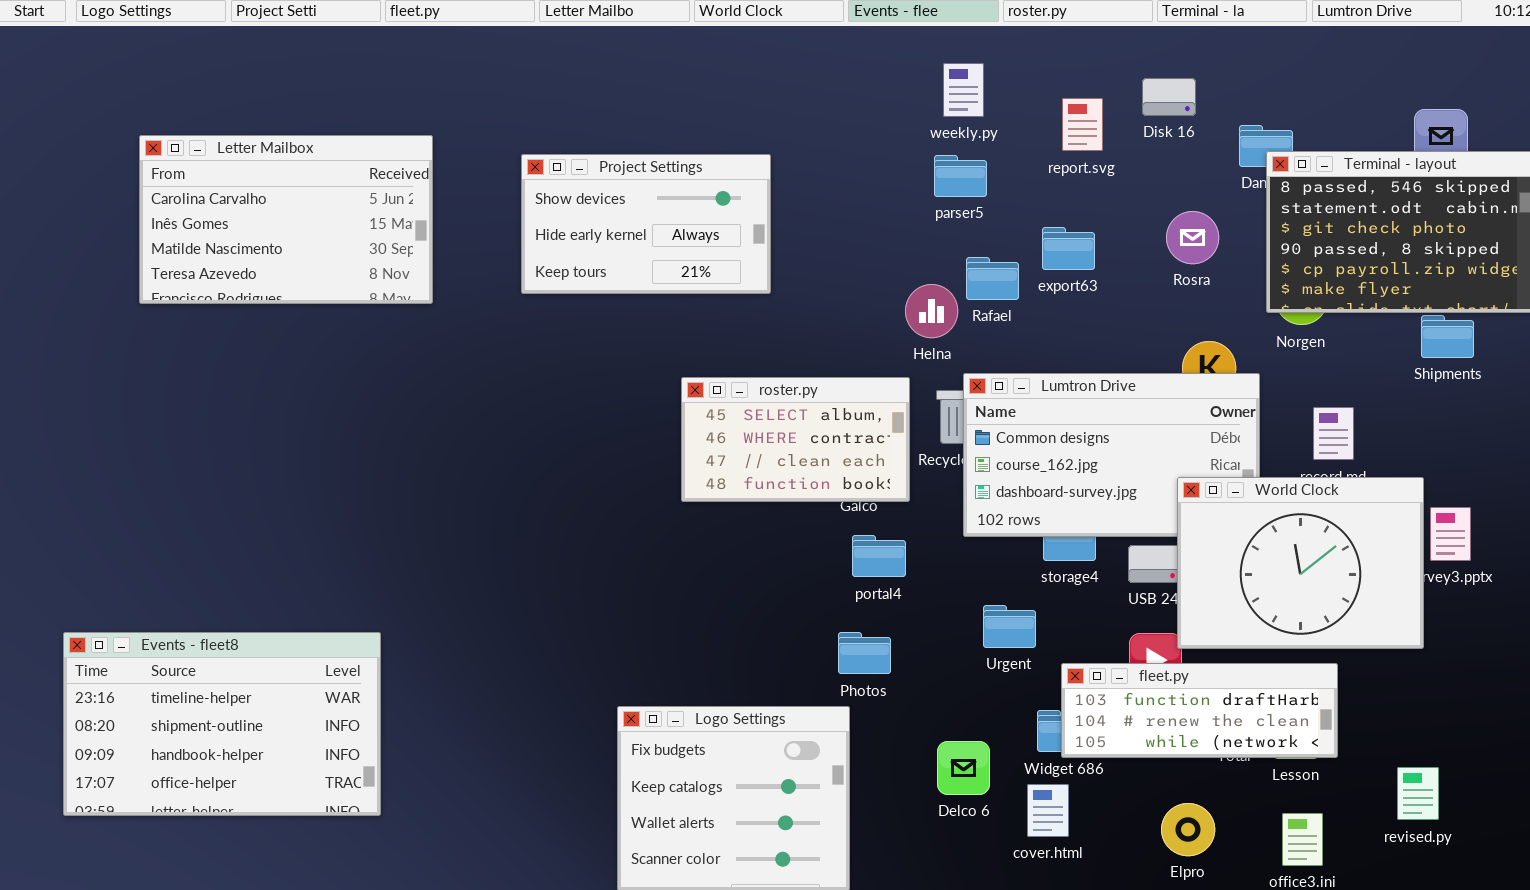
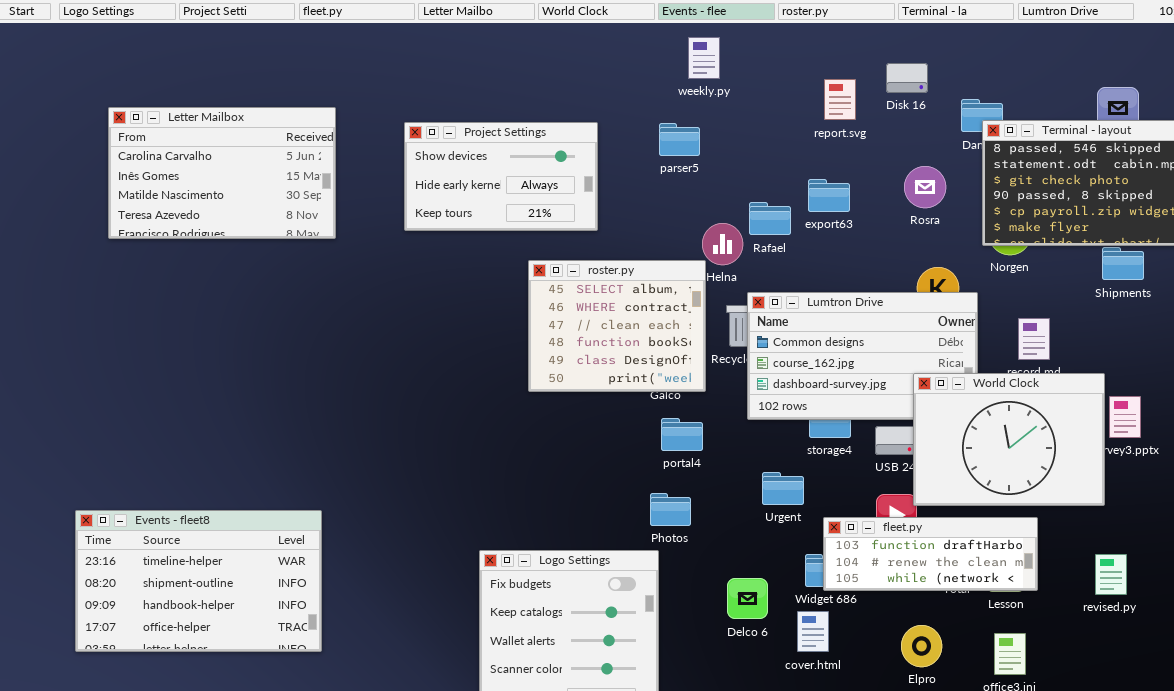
weekly.py: [943,63,984,117] -> [688,37,720,79], moved
parser5: [934,155,987,197] -> [659,123,700,156], moved
roster.py: [681,377,910,502] -> [528,260,706,392], resized
Events - fleet8: [63,632,381,816] -> [75,510,322,652], moved
revised.py: [1397,767,1439,820] -> [1095,554,1127,595], moved

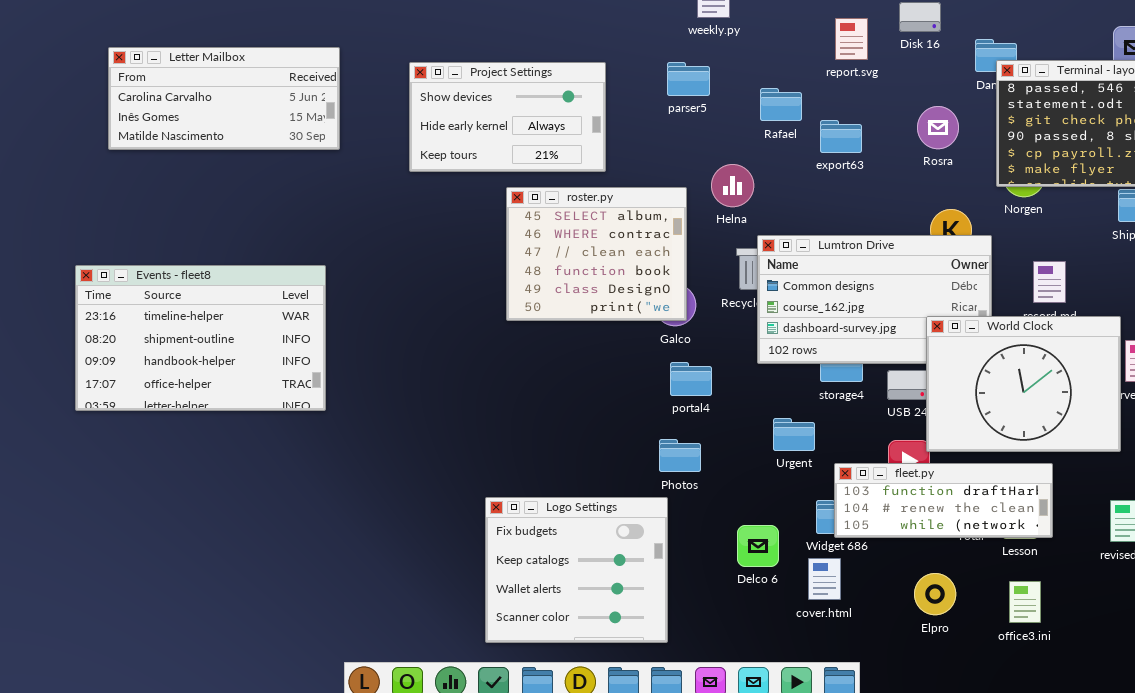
Letter Mailbox: [108,107,336,239] -> [108,47,340,150], resized
Rafael: [749,202,791,235] -> [760,88,802,121], moved
roster.py: [528,260,706,392] -> [506,187,687,321], moved
Events - fleet8: [75,510,322,652] -> [75,265,326,411], moved

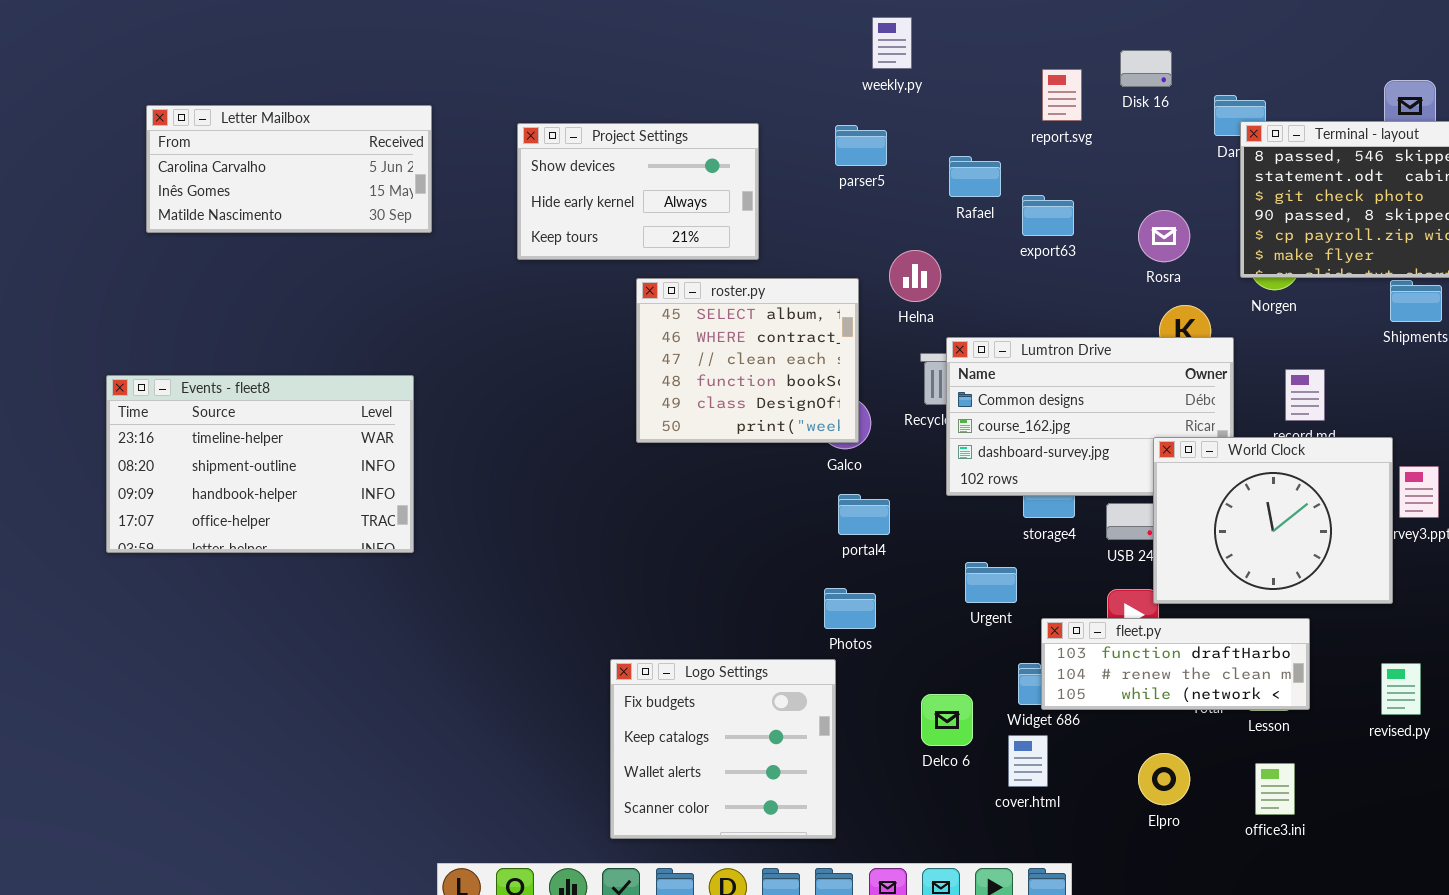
Rosra: [917,106,959,149] -> [1138,210,1190,262], moved

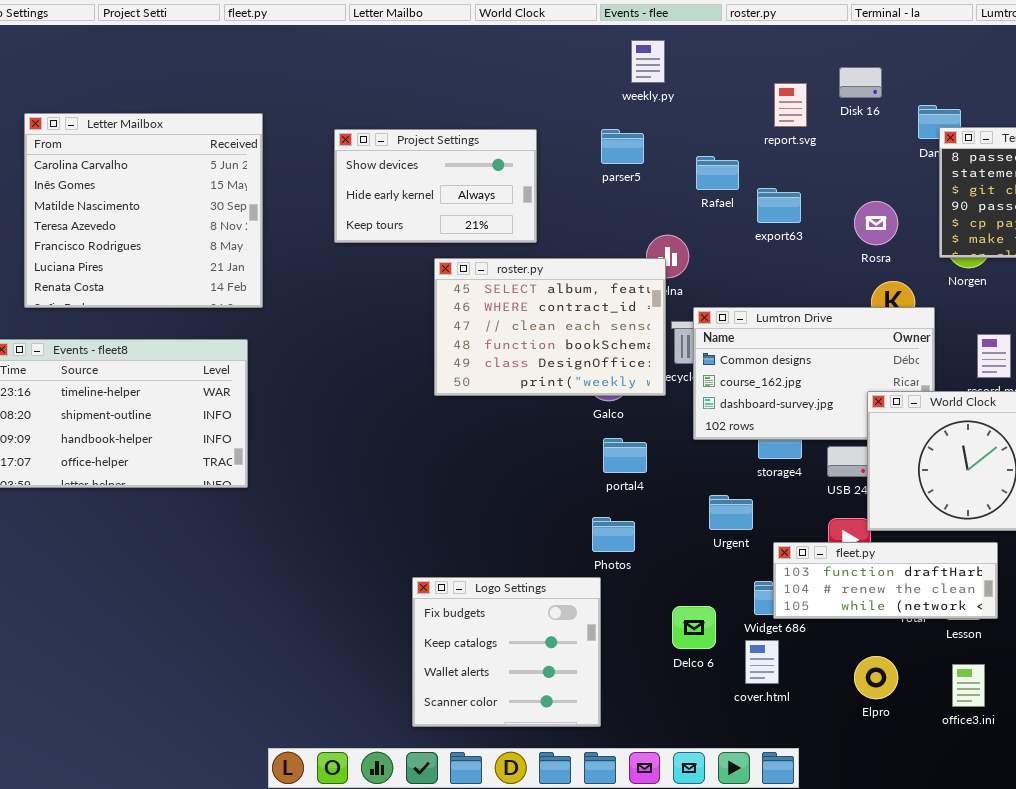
Letter Mailbox: [146,105,432,233] -> [24,113,263,308], resized
roster.py: [636,278,859,443] -> [434,258,666,396], resized

